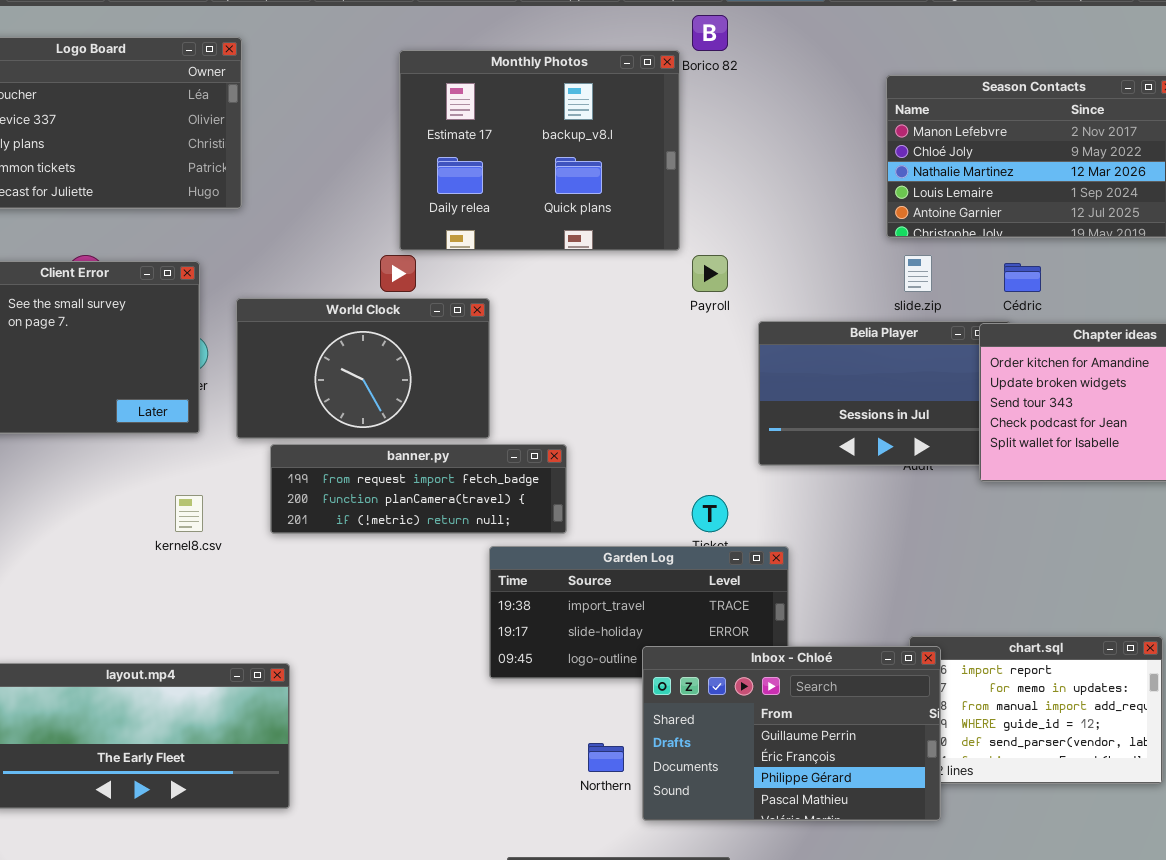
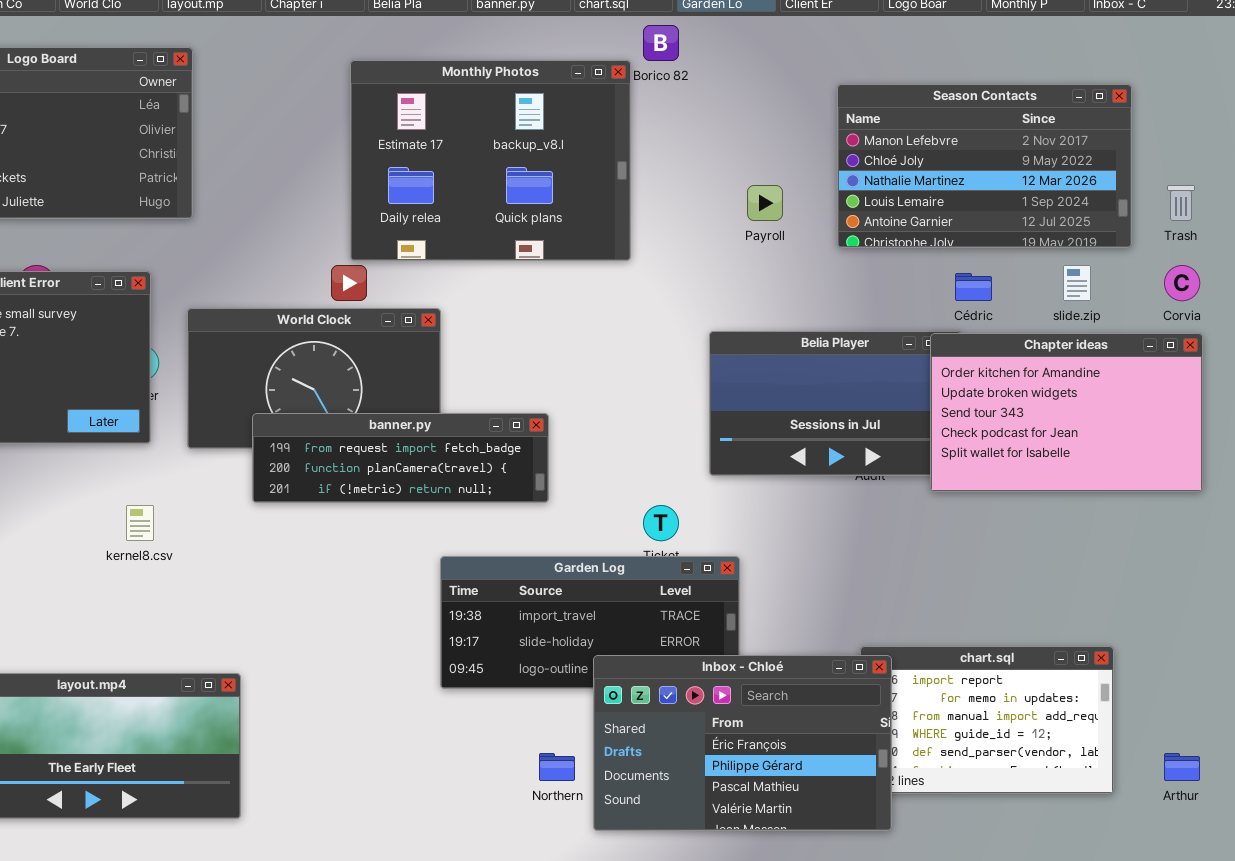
Payroll: [692,255,728,292] -> [747,185,783,221], moved
slide.zip: [904,255,932,292] -> [1063,265,1091,301], moved
banner.py: [270,444,567,534] -> [252,413,549,503], moved
Inbox - Chloé: [642,646,941,821] -> [593,655,892,831], scrolled down 1 row

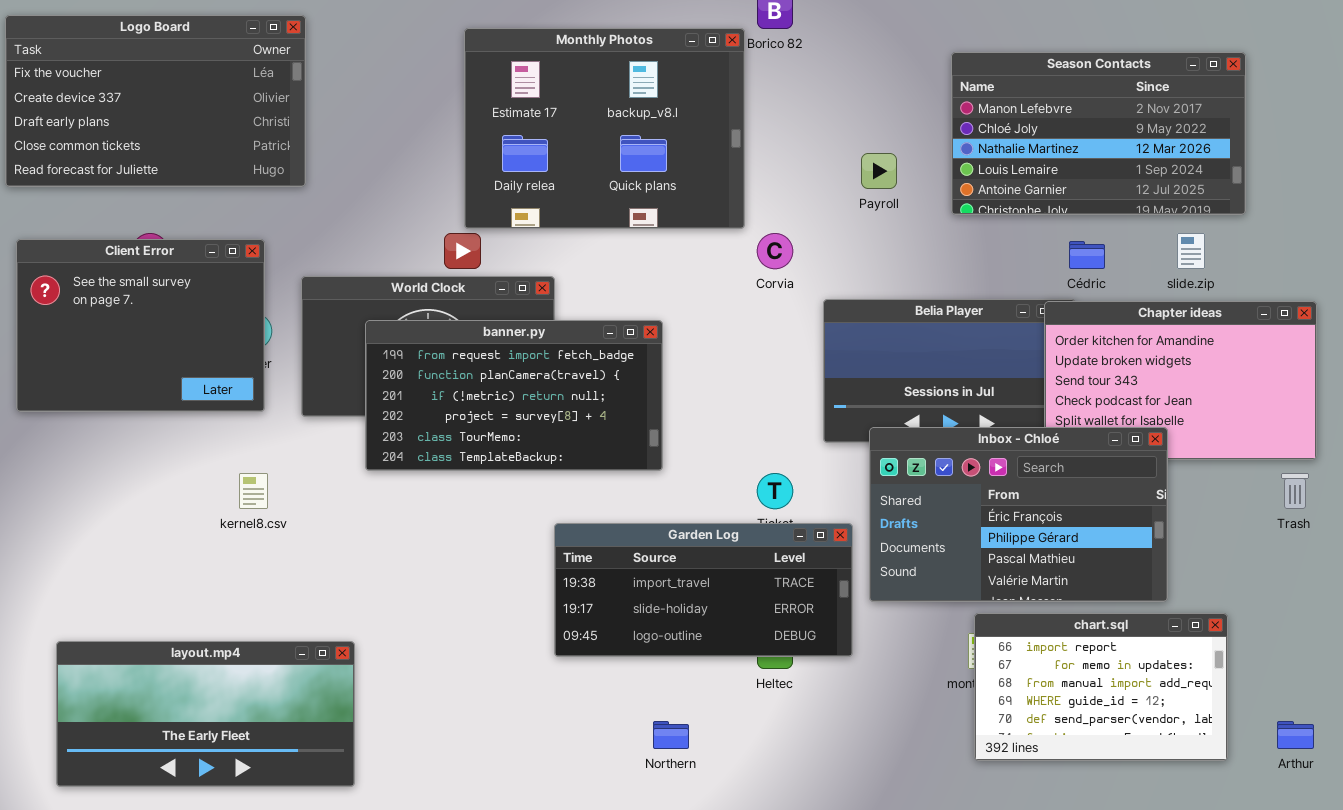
Trash: [1167,185,1195,221] -> [1281,473,1309,509], moved
Corvia: [1164,265,1200,301] -> [757,233,793,269], moved
banner.py: [252,413,549,503] -> [365,320,663,471], resized
Inbox - Chloé: [593,655,892,831] -> [869,427,1168,602], moved

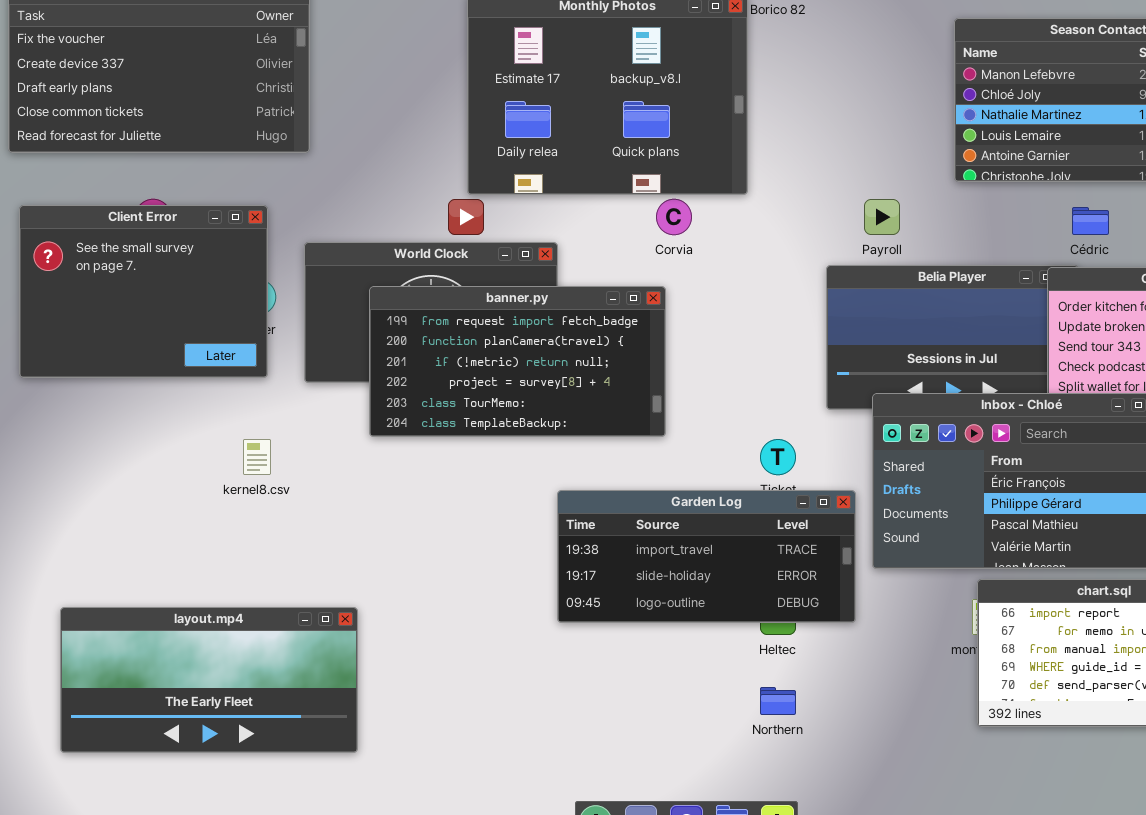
Payroll: [861,153,897,189] -> [864,199,900,235], moved
Corvia: [757,233,793,269] -> [656,199,692,235], moved
Northern: [653,721,689,749] -> [760,687,796,715], moved

